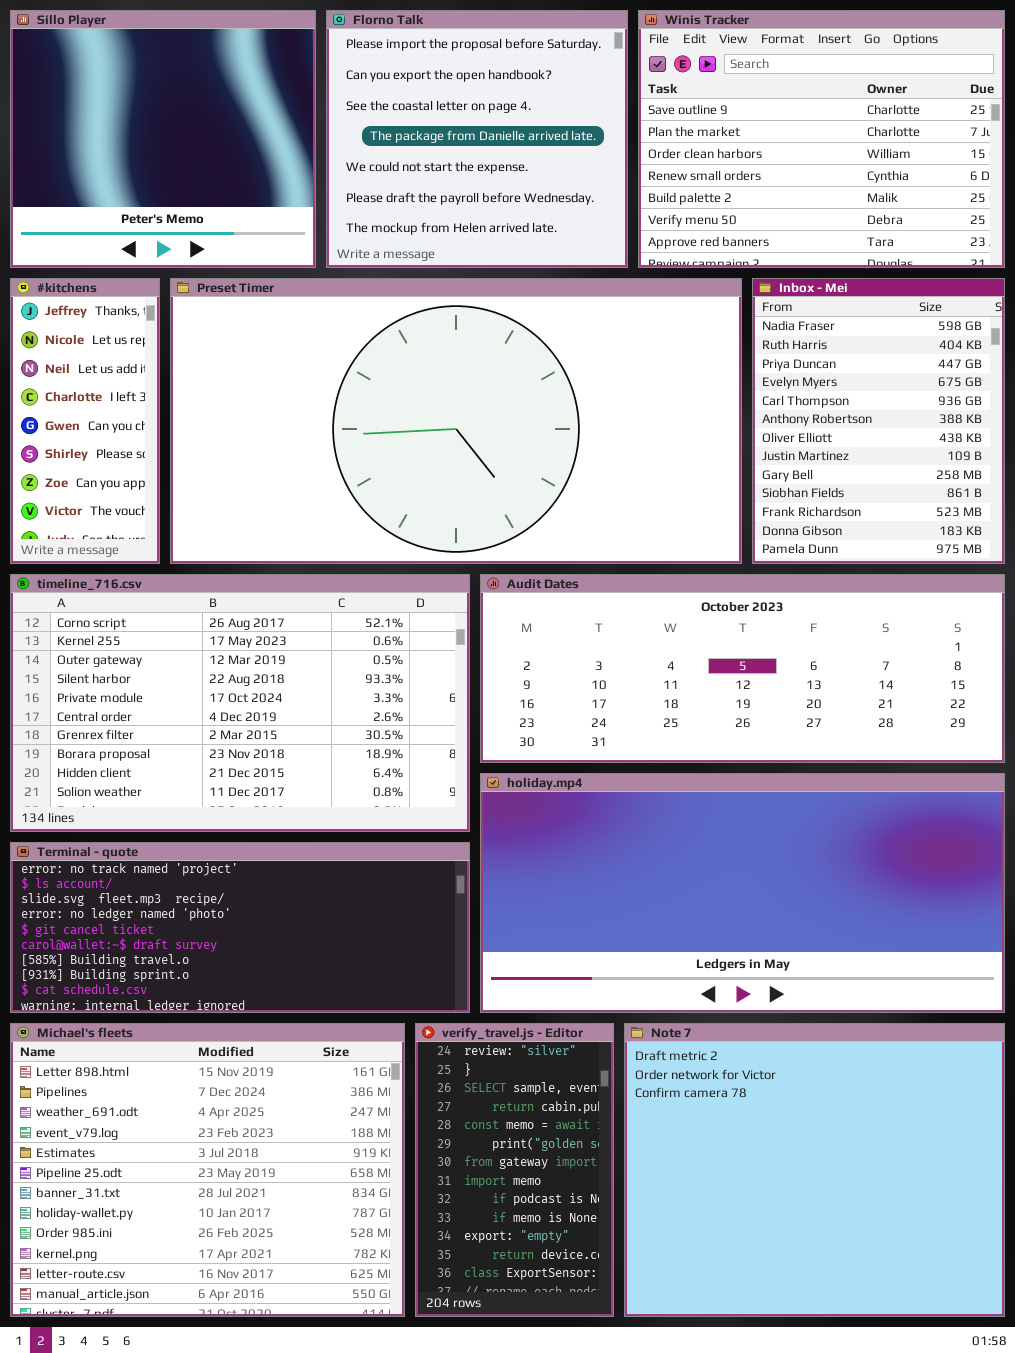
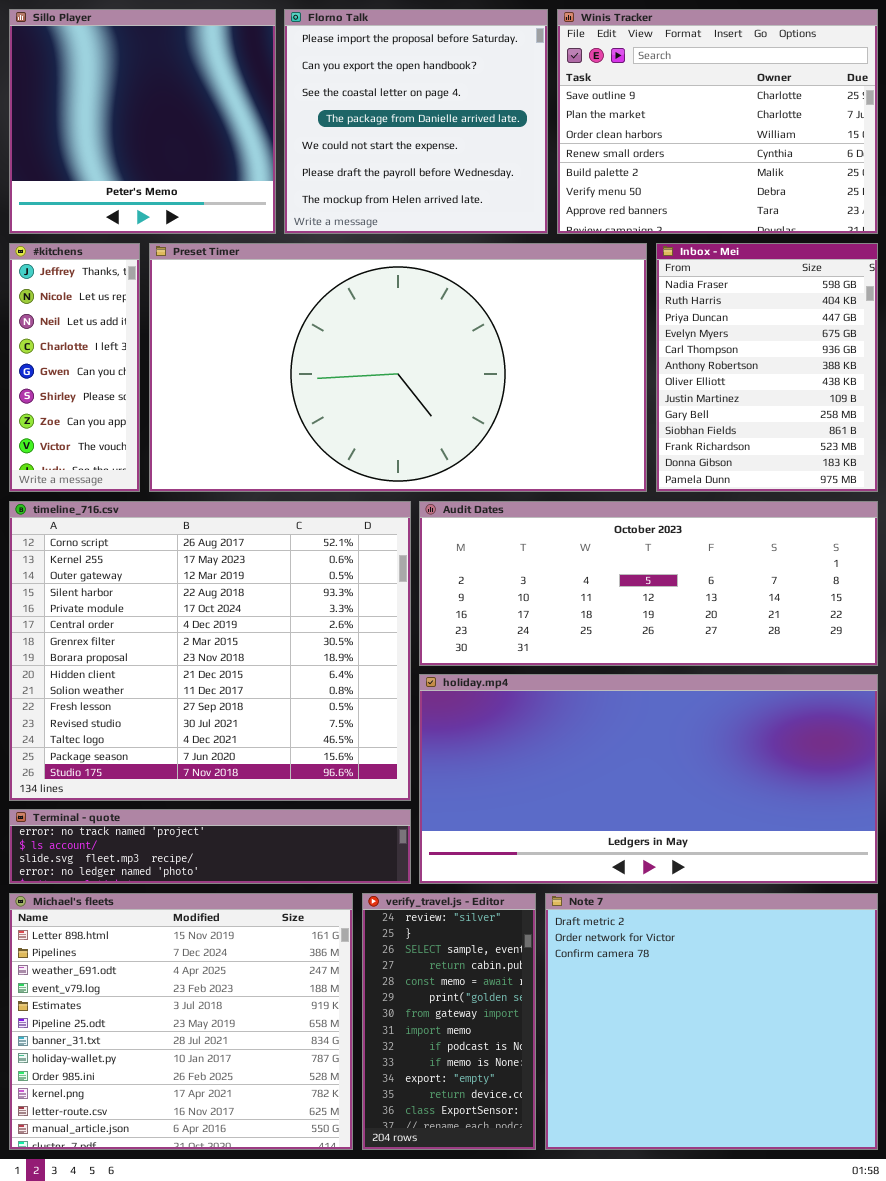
timeline_716.csv: [10,574,470,832] -> [9,501,411,801], resized
Terminal - quote: [10,842,470,1013] -> [9,809,411,884], resized

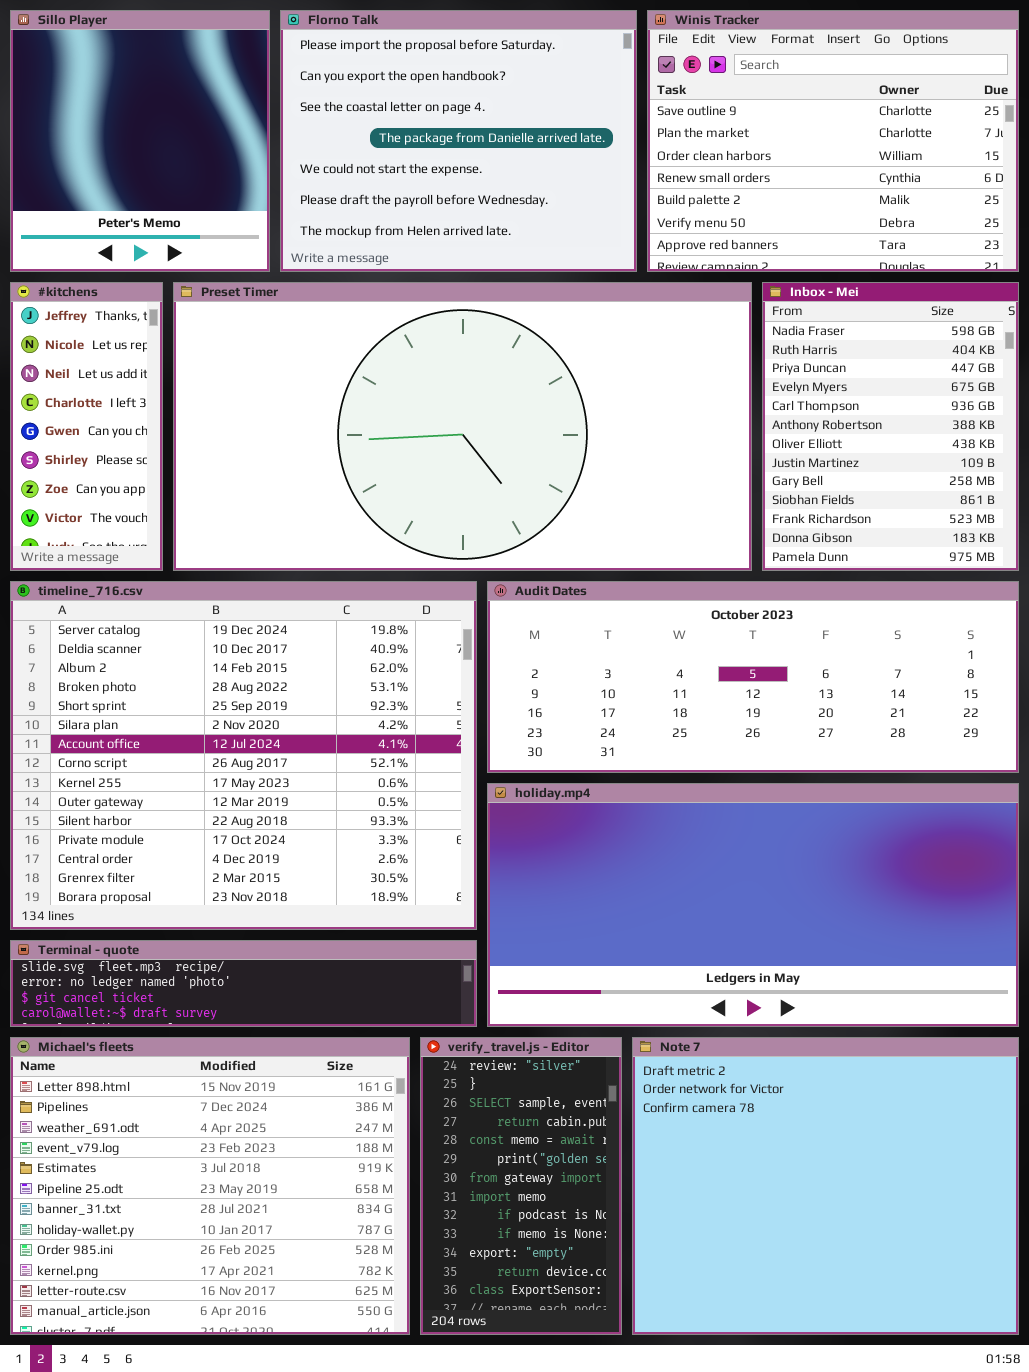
Sillo Player: [9,9,276,234] -> [10,10,270,272], resized
Florno Talk: [284,9,548,234] -> [280,10,637,272], resized
timeline_716.csv: [9,501,411,801] -> [10,581,477,930], scrolled up 7 rows
Terminal - quote: [9,809,411,884] -> [10,940,477,1027], scrolled down 2 rows

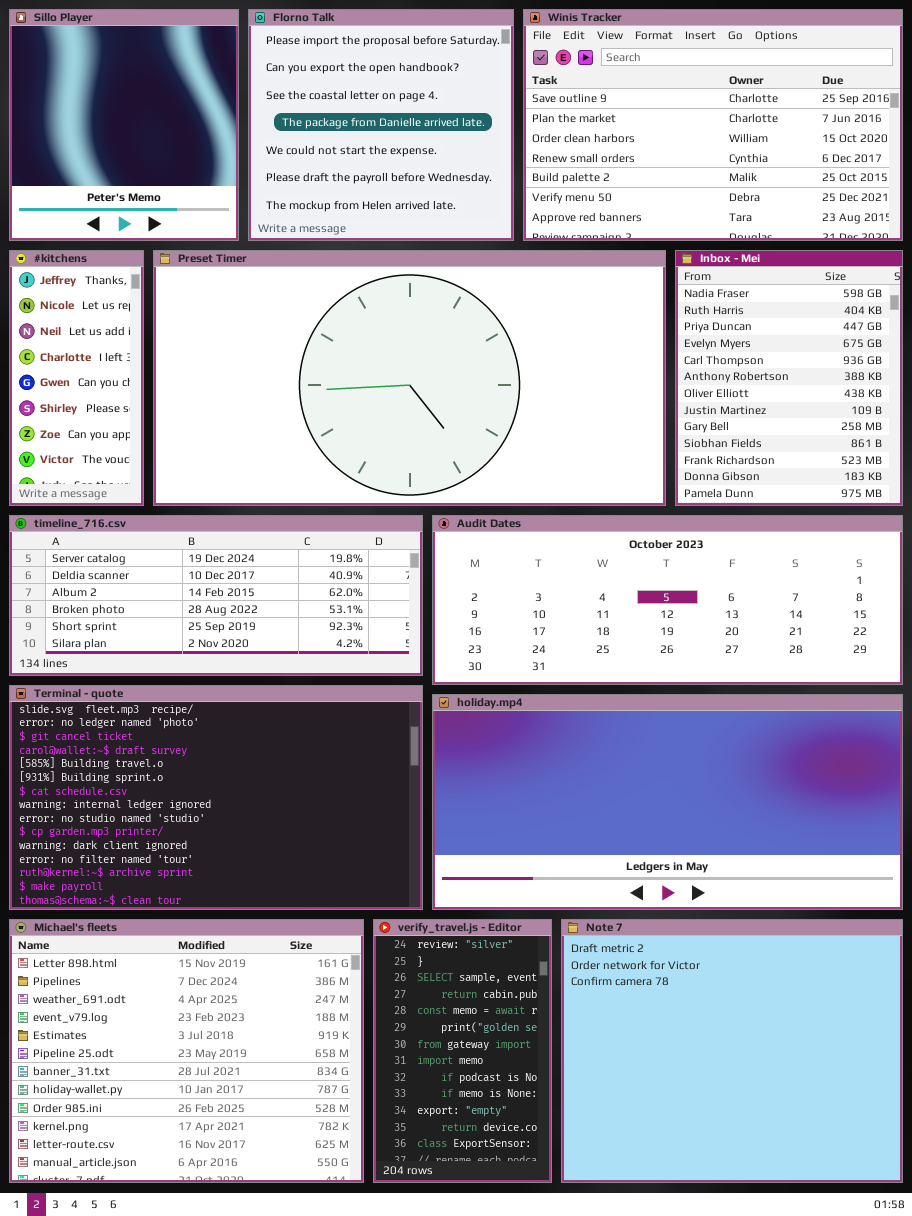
Florno Talk: [280,10,637,272] -> [248,9,514,241], resized
Winis Tracker: [647,10,1019,272] -> [523,9,903,241], resized
timeline_716.csv: [10,581,477,930] -> [9,515,423,676], resized
Terminal - quote: [10,940,477,1027] -> [9,685,423,910], resized

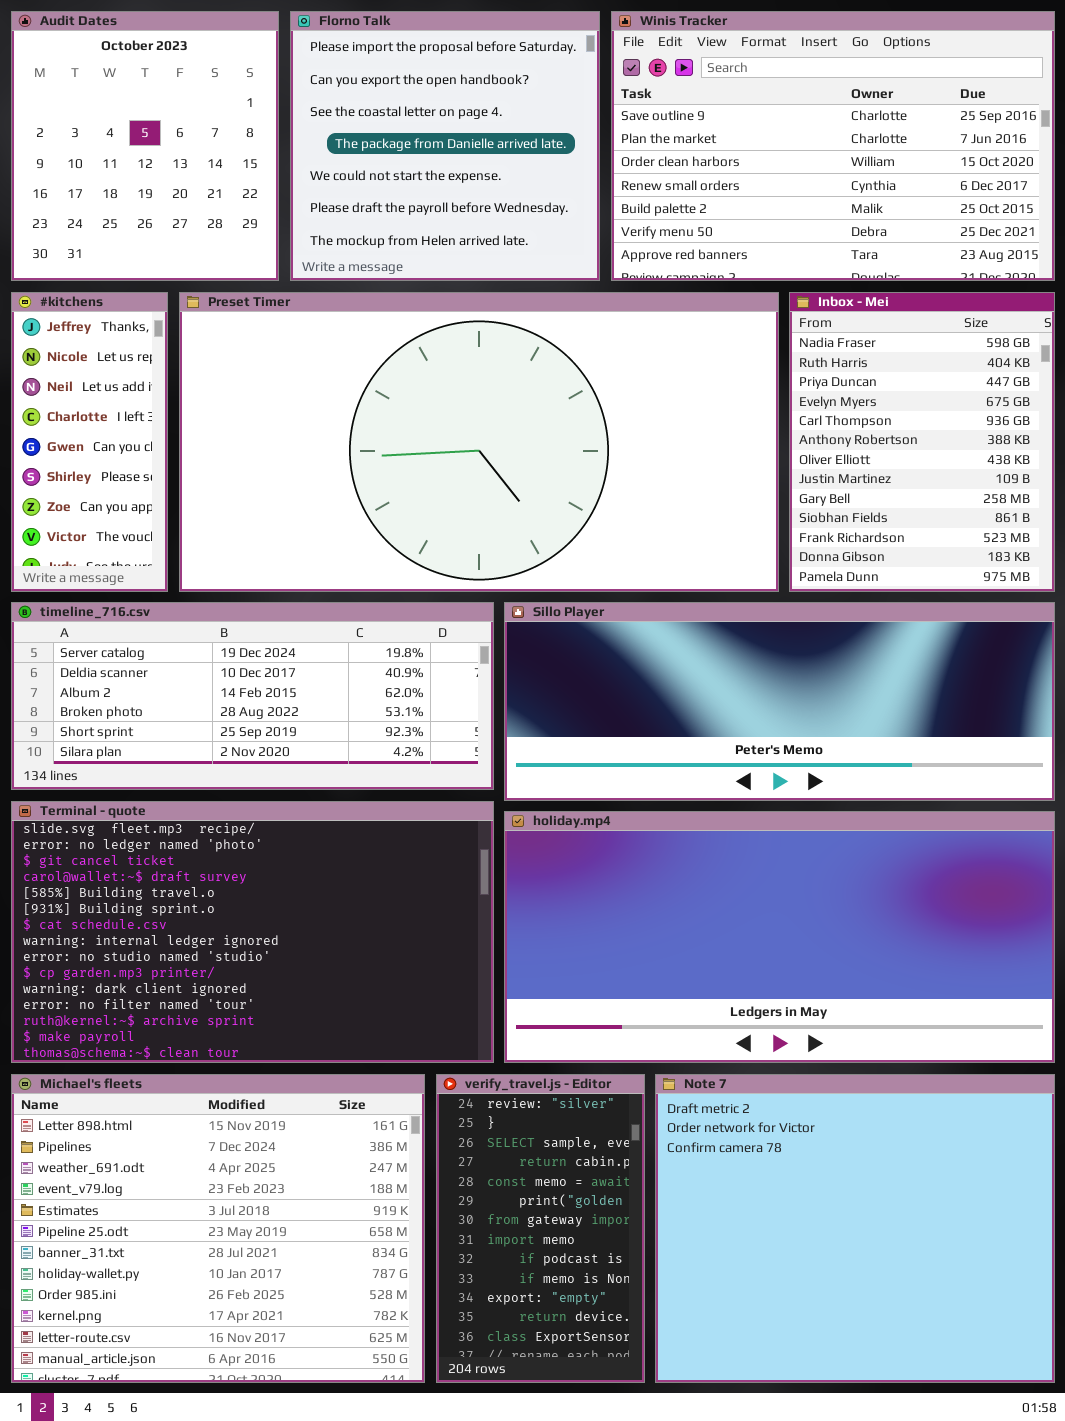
Sillo Player: [9,9,239,241] -> [504,602,1055,801], moved, resized
Audit Dates: [432,515,903,685] -> [11,11,279,281], moved, resized

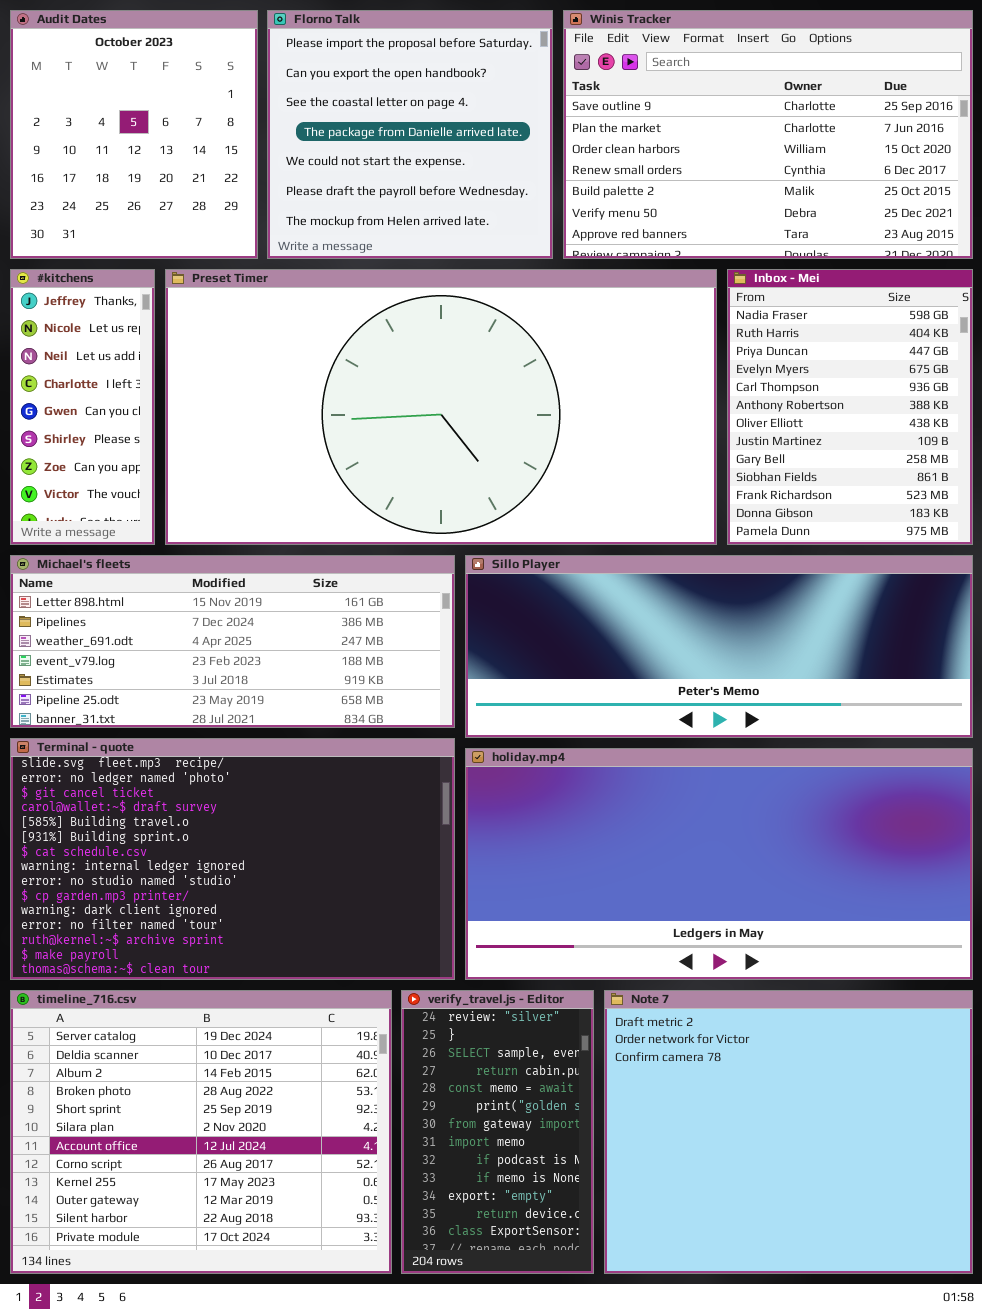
timeline_716.csv: [11,602,494,790] -> [10,990,392,1274], moved, resized
Michael's fleets: [11,1074,425,1383] -> [10,555,455,728], moved, resized

